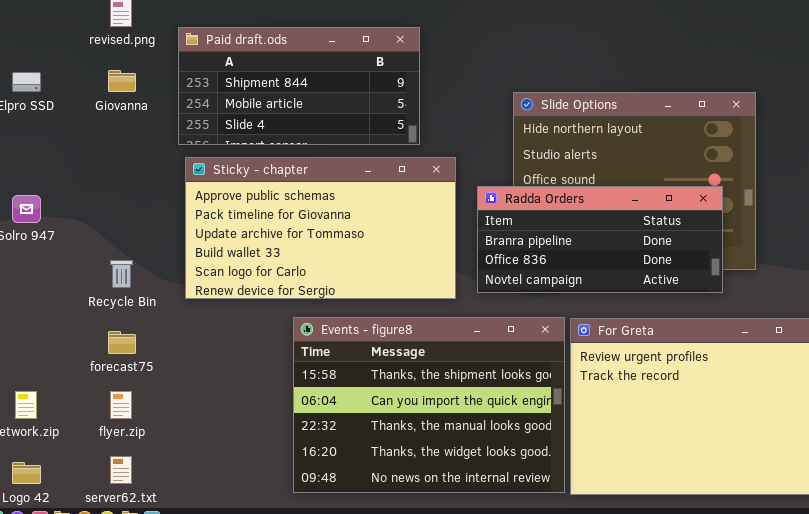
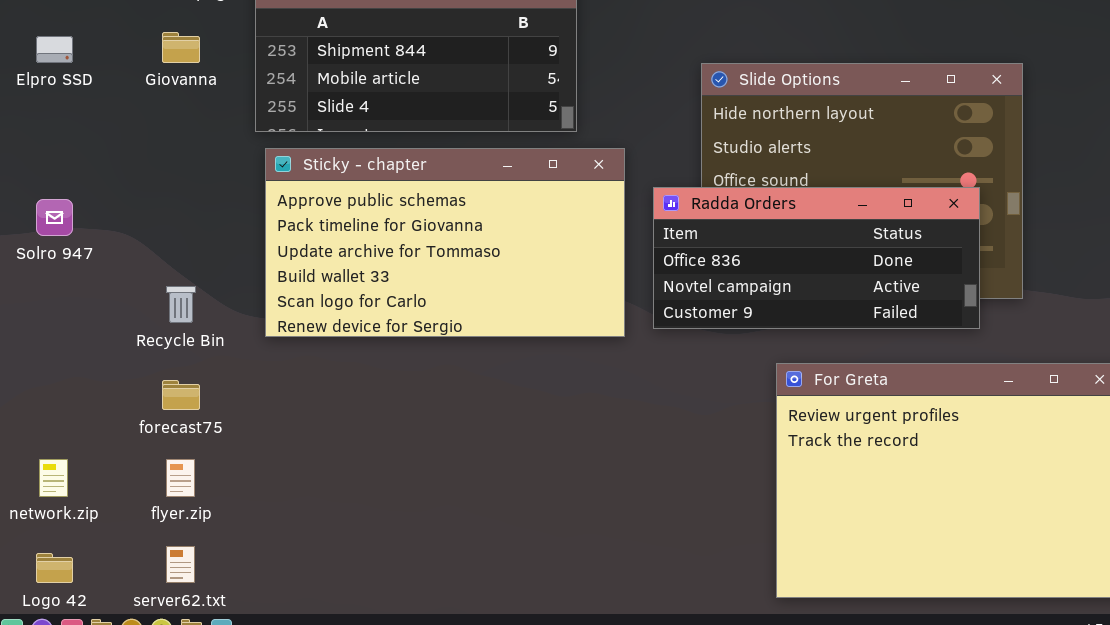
Radda Orders: [477,186,723,293] -> [653,187,980,329], scrolled down 1 row
Events - figure8: [293,317,565,493] -> none, closed

